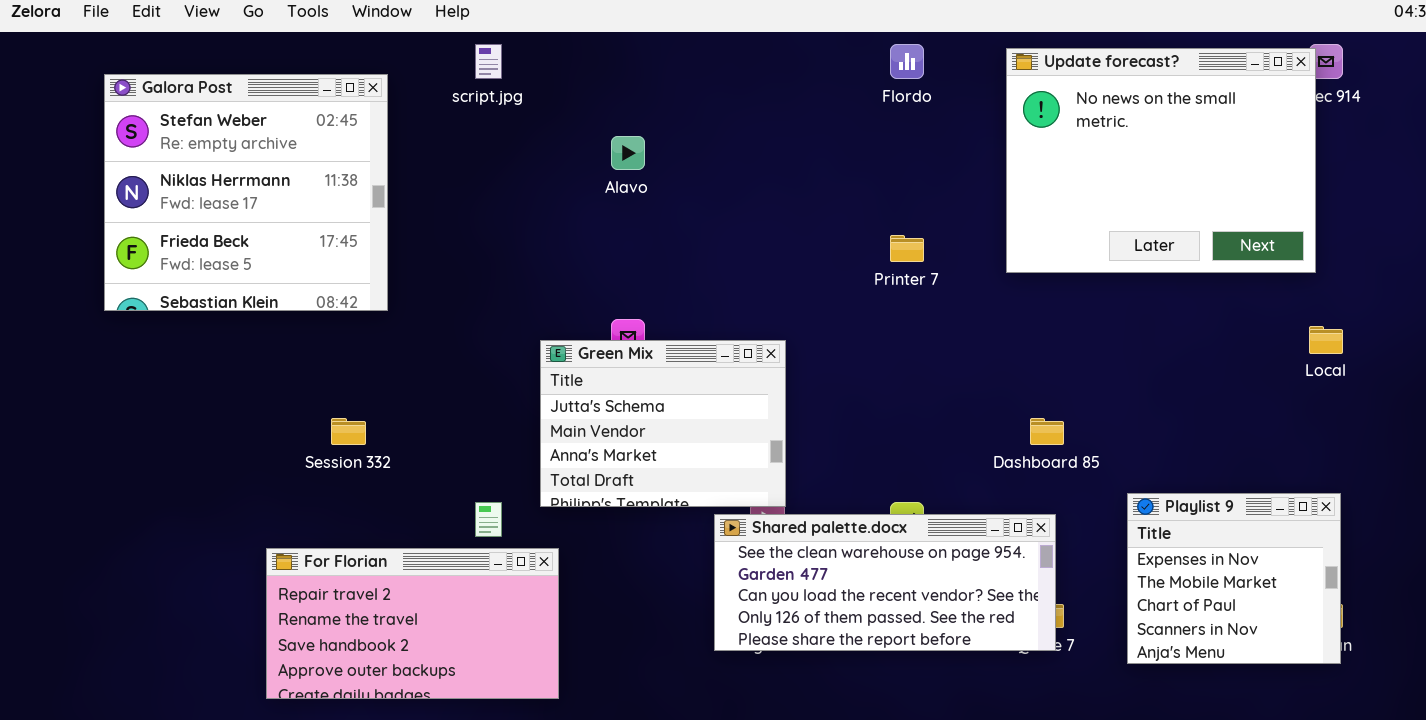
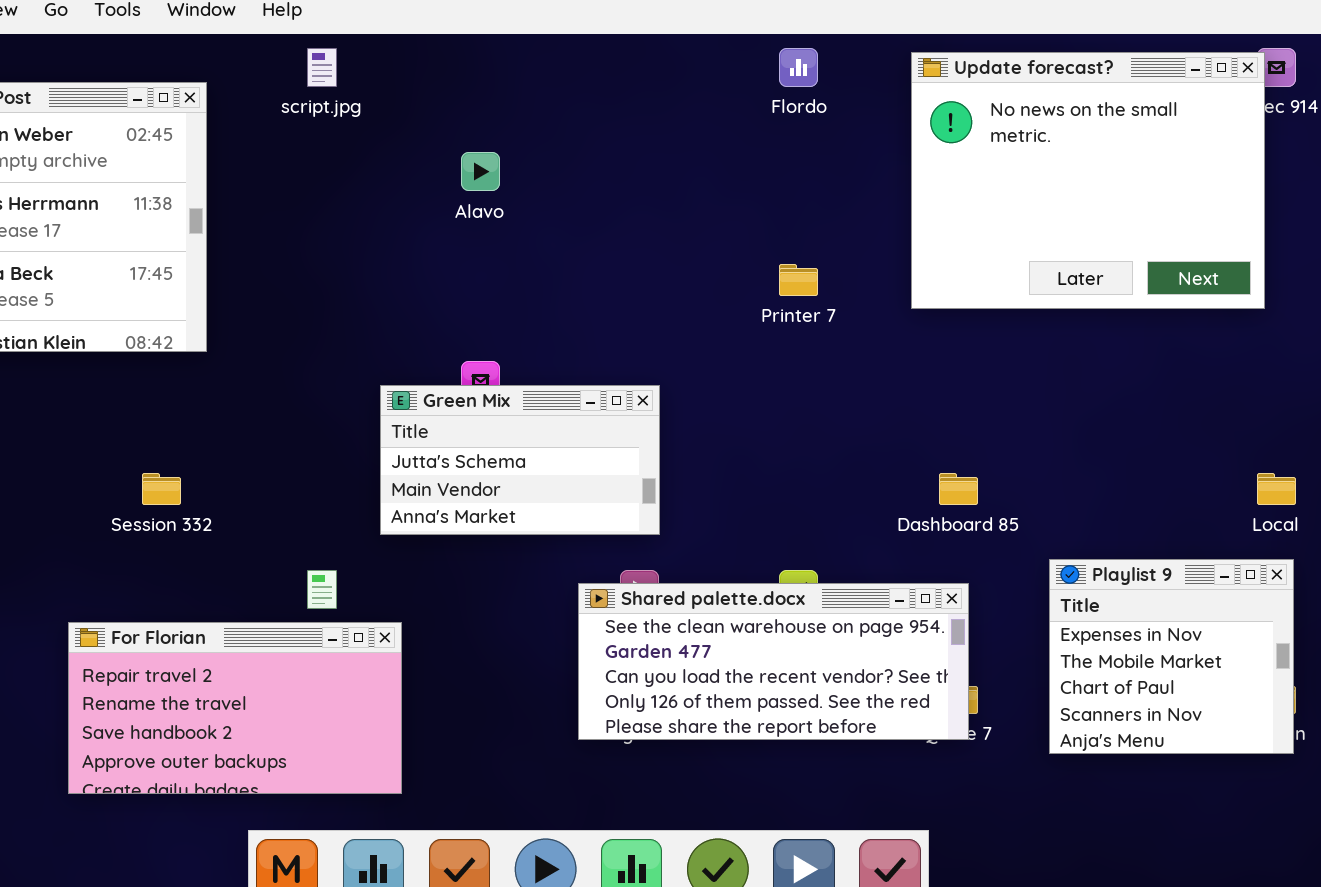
Local: [1309,326,1343,354] -> [1257,473,1296,505], moved
Green Mix: [540,340,786,507] -> [380,385,660,535], resized

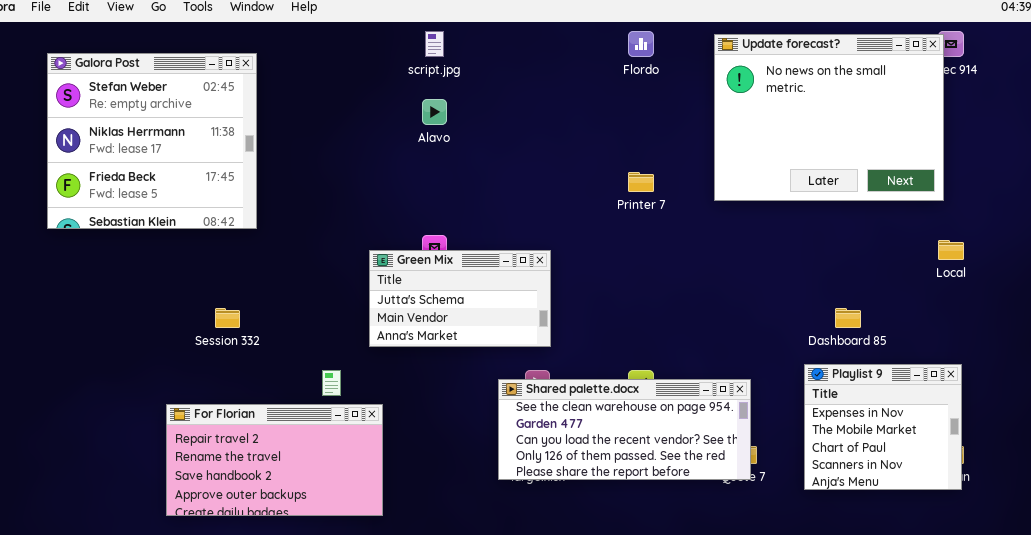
script.jpg: [307,48,337,87] -> [425,31,444,57], moved
Dashboard 85: [939,473,978,505] -> [835,308,861,328], moved
Local: [1257,473,1296,505] -> [938,240,964,260], moved

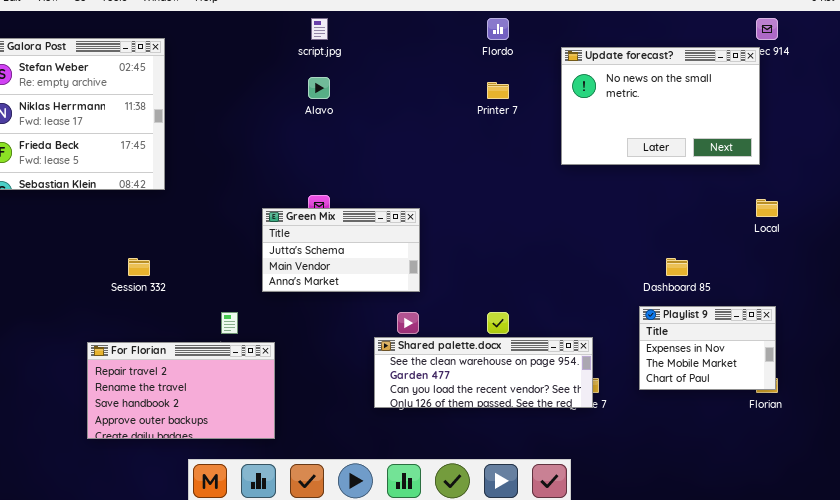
Update forecast?: [714,34,944,201] -> [561,47,760,165], resized
Printer 7: [628,172,654,192] -> [487,82,509,99], moved
Playlist 9: [804,364,962,490] -> [639,306,776,390], resized
Shared palette.docx: [498,379,751,480] -> [374,337,593,408], resized

